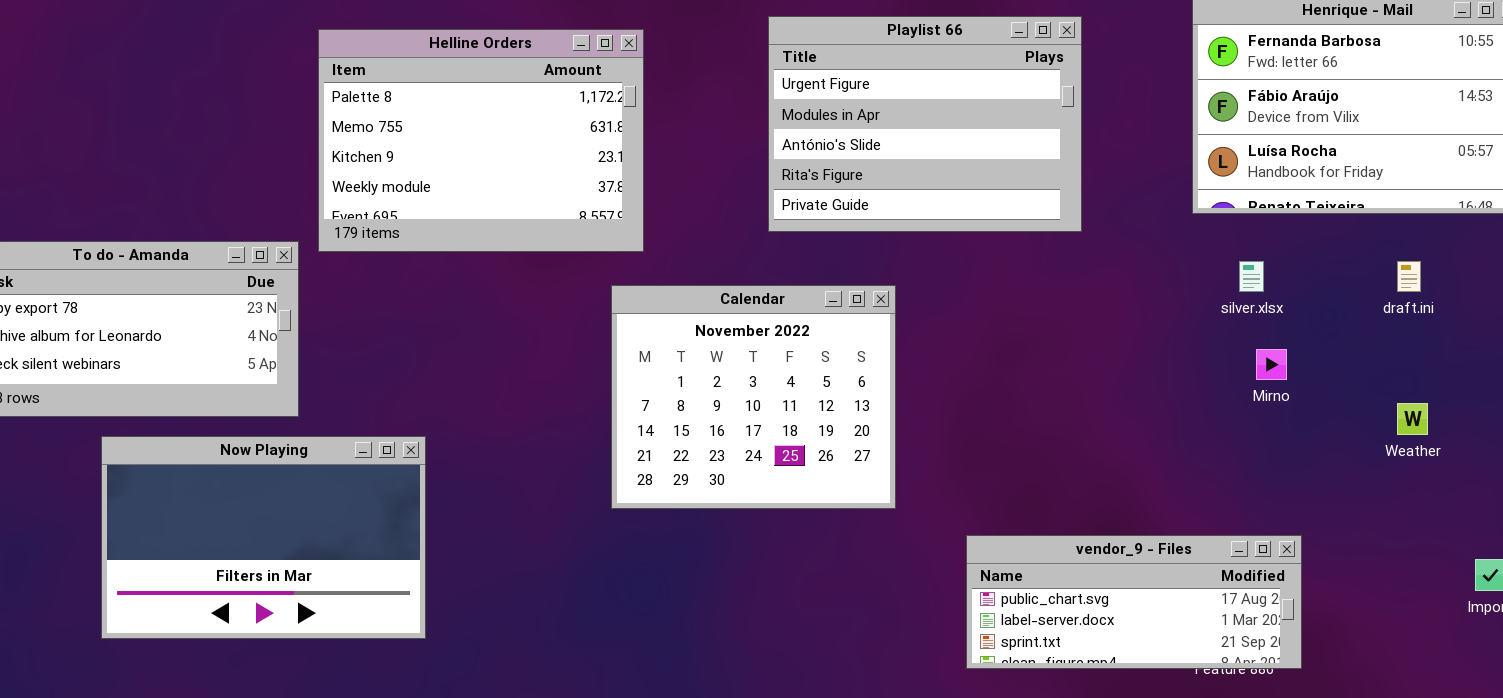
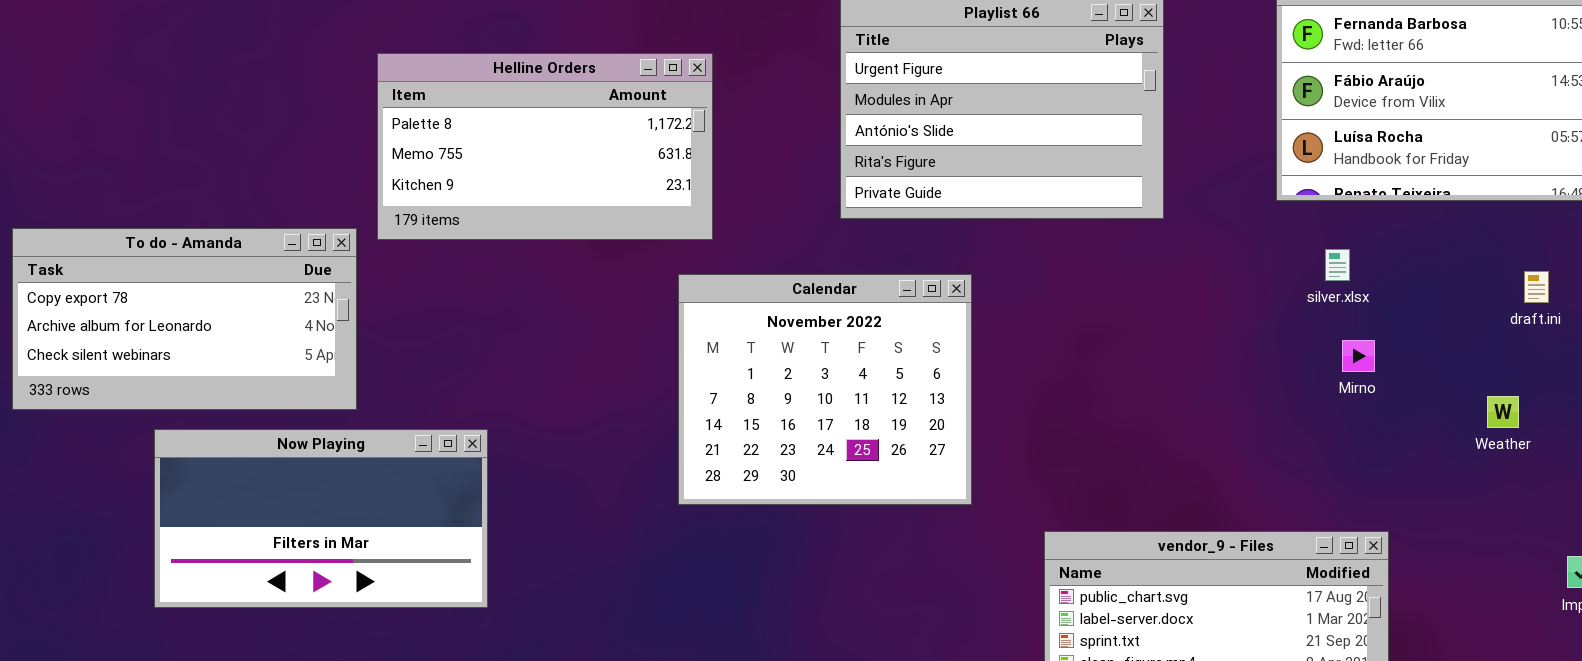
Helline Orders: [318,29,644,252] -> [377,53,713,240], resized
draft.ini: [1397,261,1421,292] -> [1524,271,1549,303], moved
Now Playing: [101,436,426,639] -> [154,429,488,608], resized

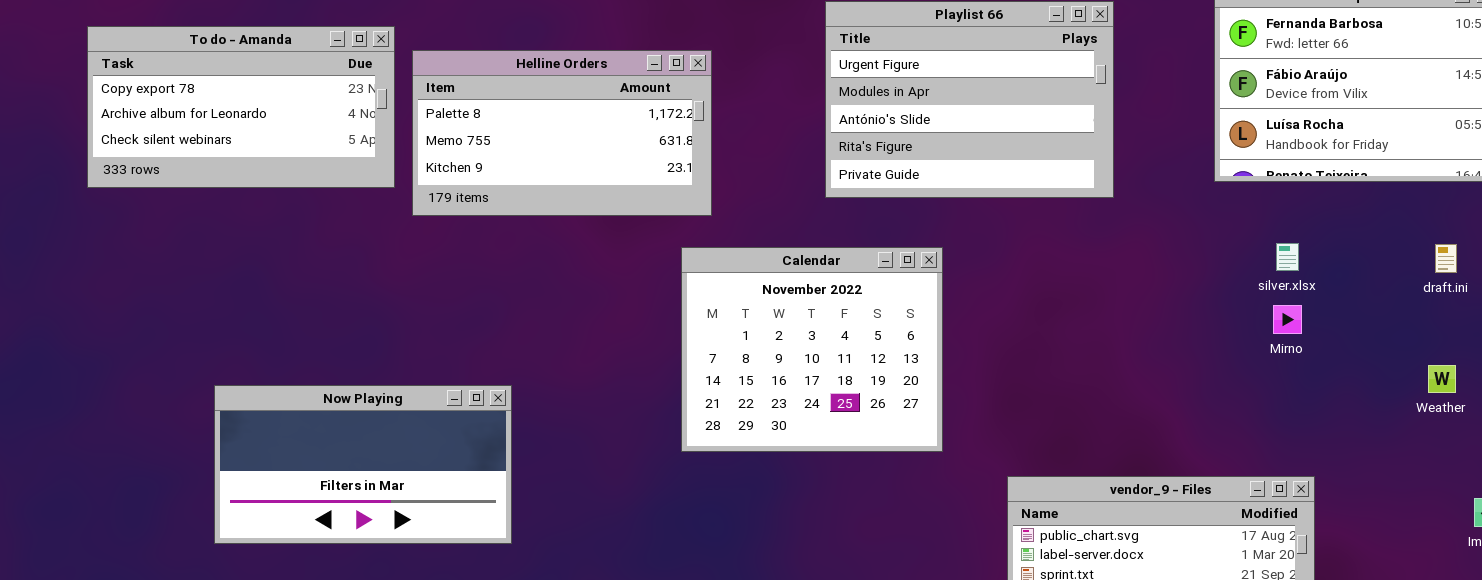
To do - Amanda: [12,228,357,410] -> [87,26,395,188], moved
silver.xlsx: [1325,249,1350,281] -> [1276,243,1299,271], moved
Weather: [1487,396,1519,428] -> [1428,365,1456,393], moved

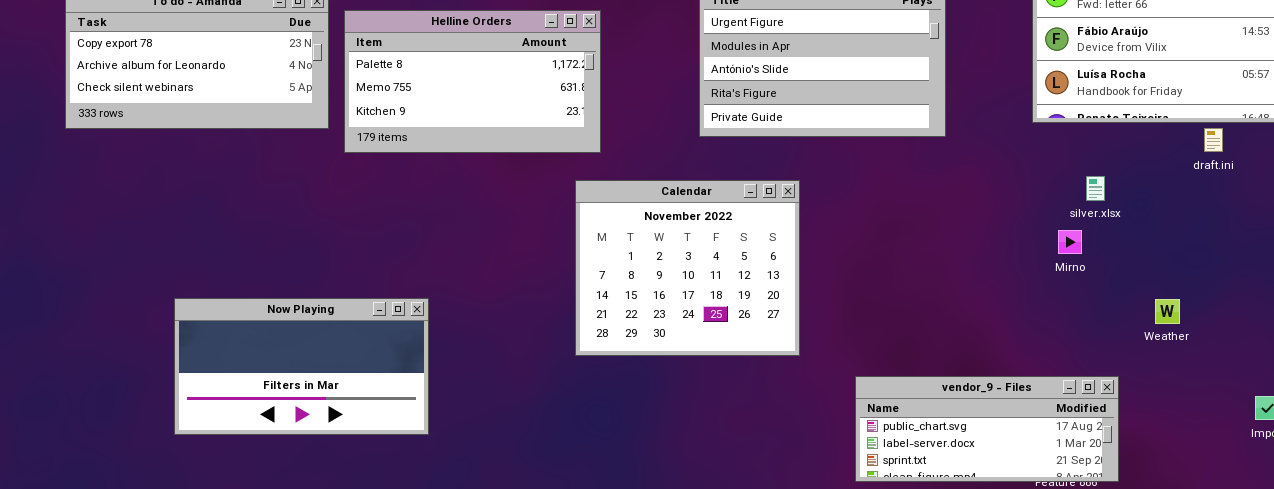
draft.ini: [1435,244,1457,273] -> [1204,128,1223,152], moved
Mirno: [1273,305,1302,334] -> [1058,230,1082,254], moved
Weather: [1428,365,1456,393] -> [1155,299,1180,324], moved

